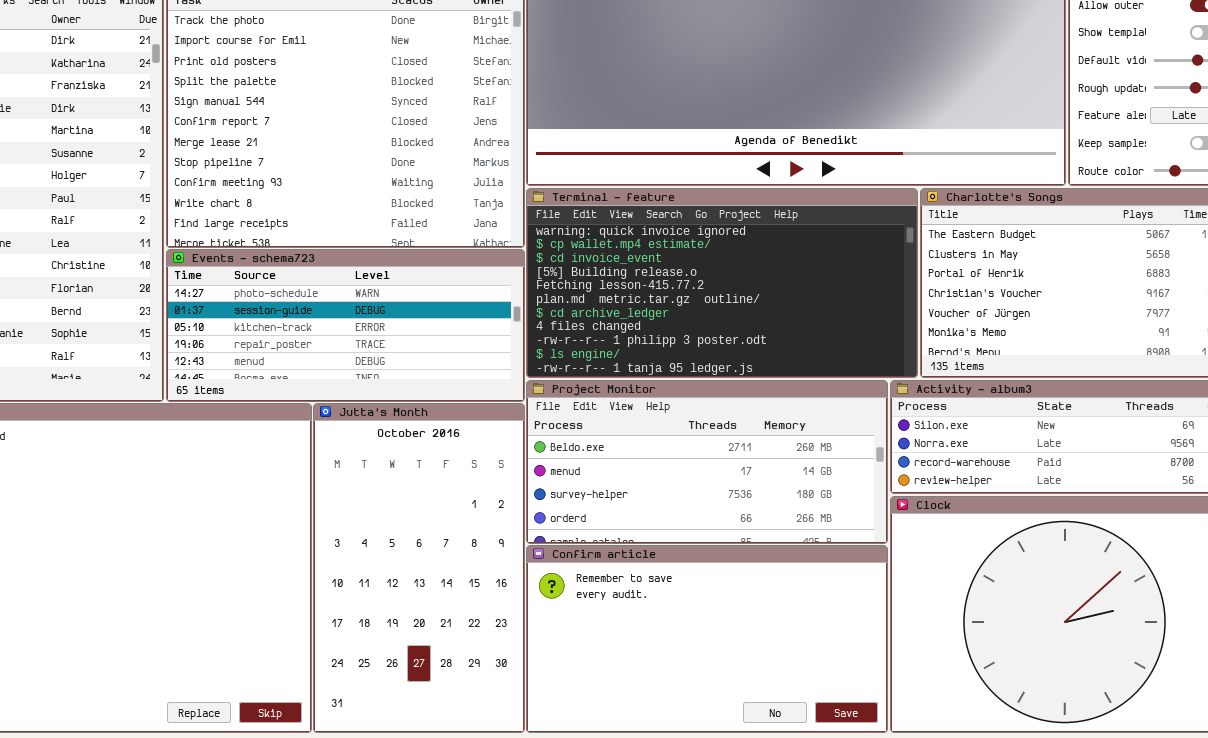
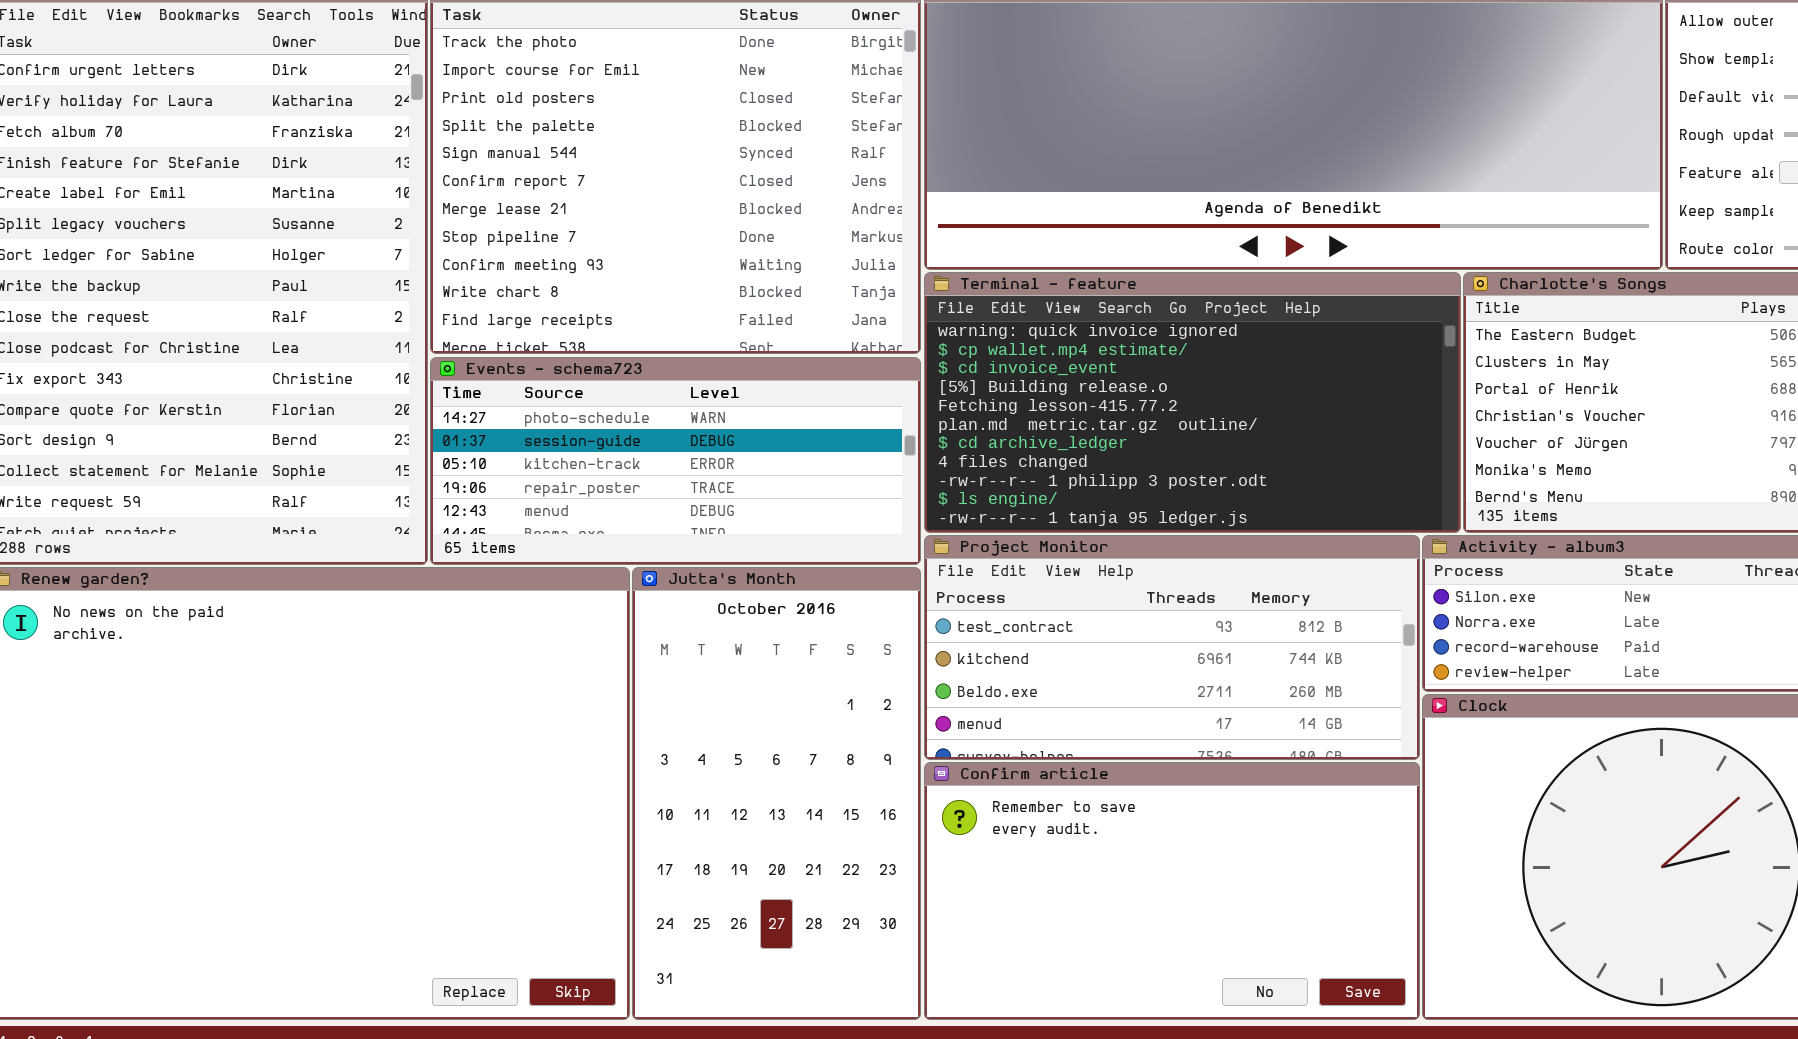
Project Monitor: [526,380,888,544] -> [924,535,1420,760], scrolled up 2 rows

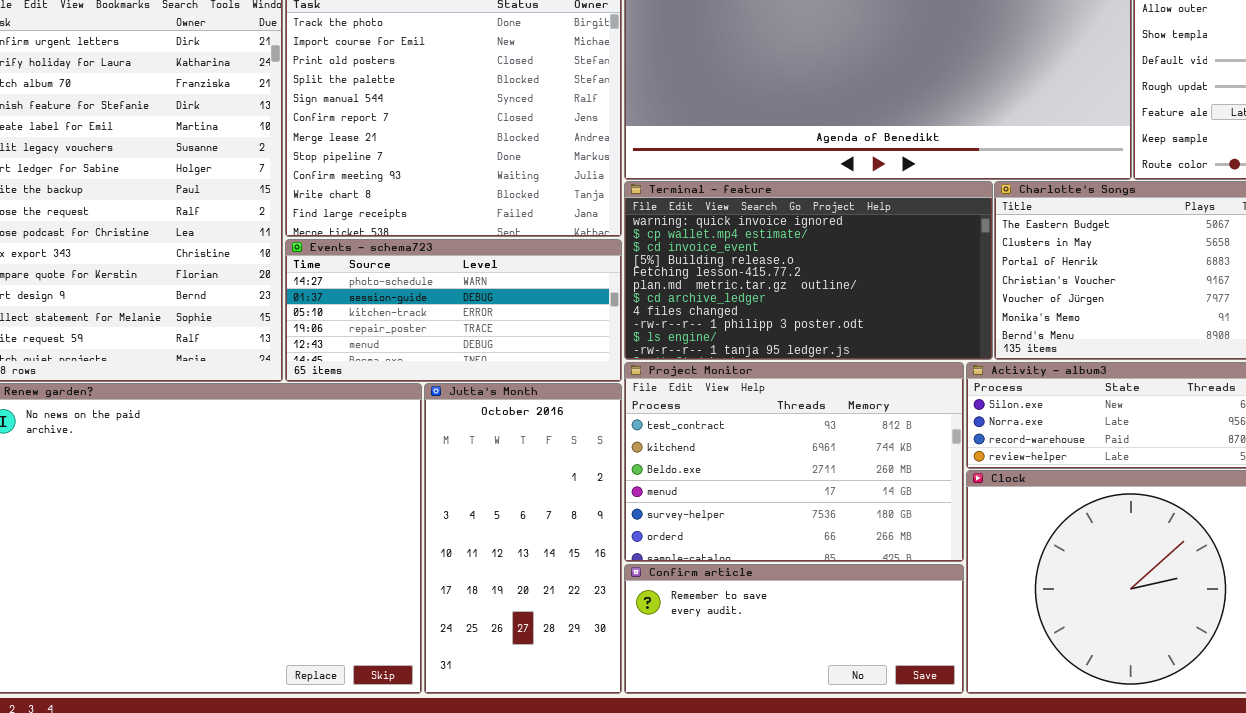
Project Monitor: [924,535,1420,760] -> [624,362,964,562], resized
Confirm article: [924,762,1420,1020] -> [624,564,964,694], resized

